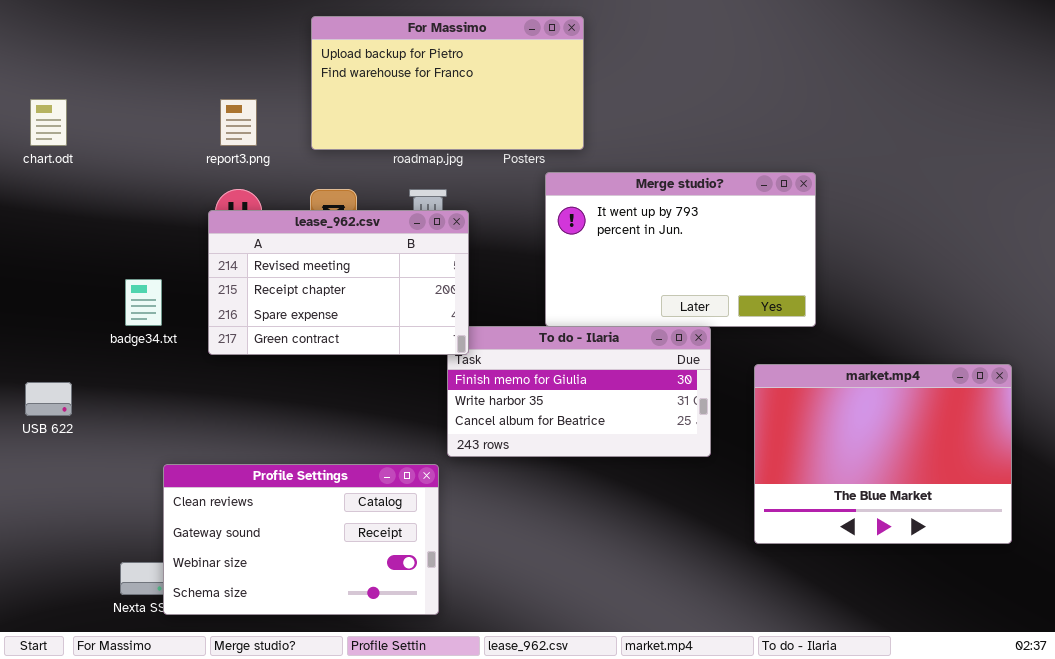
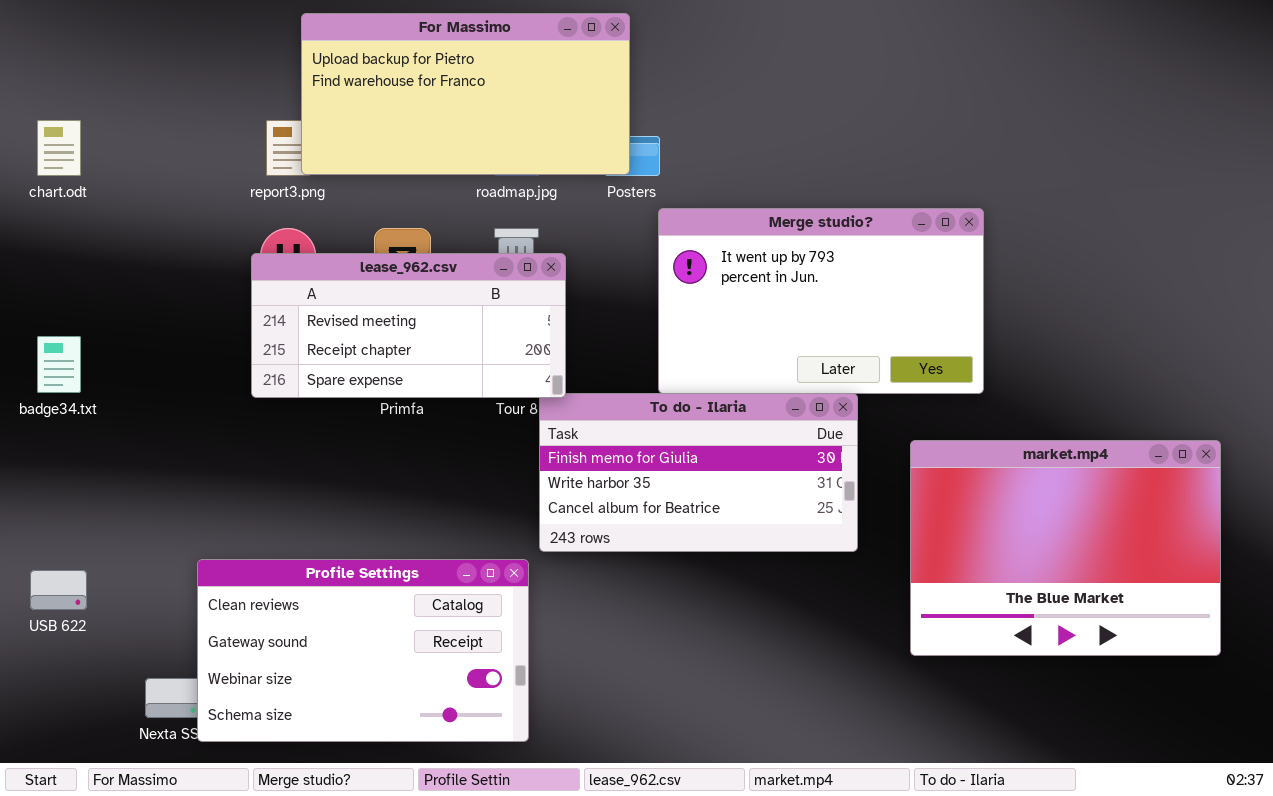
For Massimo: [311,16,584,150] -> [301,13,630,175], moved
lease_962.csv: [208,210,469,355] -> [251,253,566,398], resized
badge34.txt: [125,279,162,326] -> [37,336,81,393], moved
USB 622: [25,382,72,416] -> [30,570,87,610], moved

